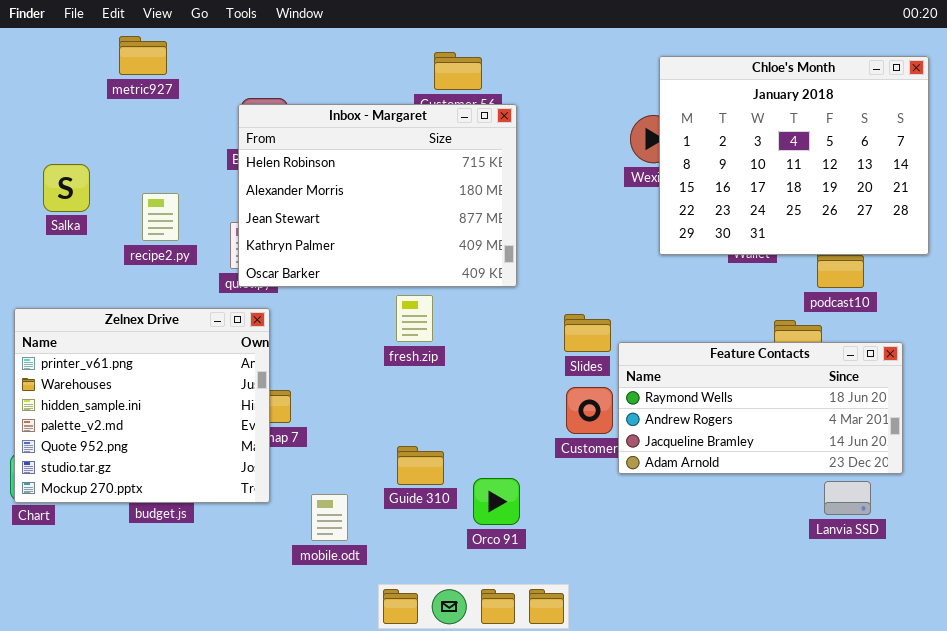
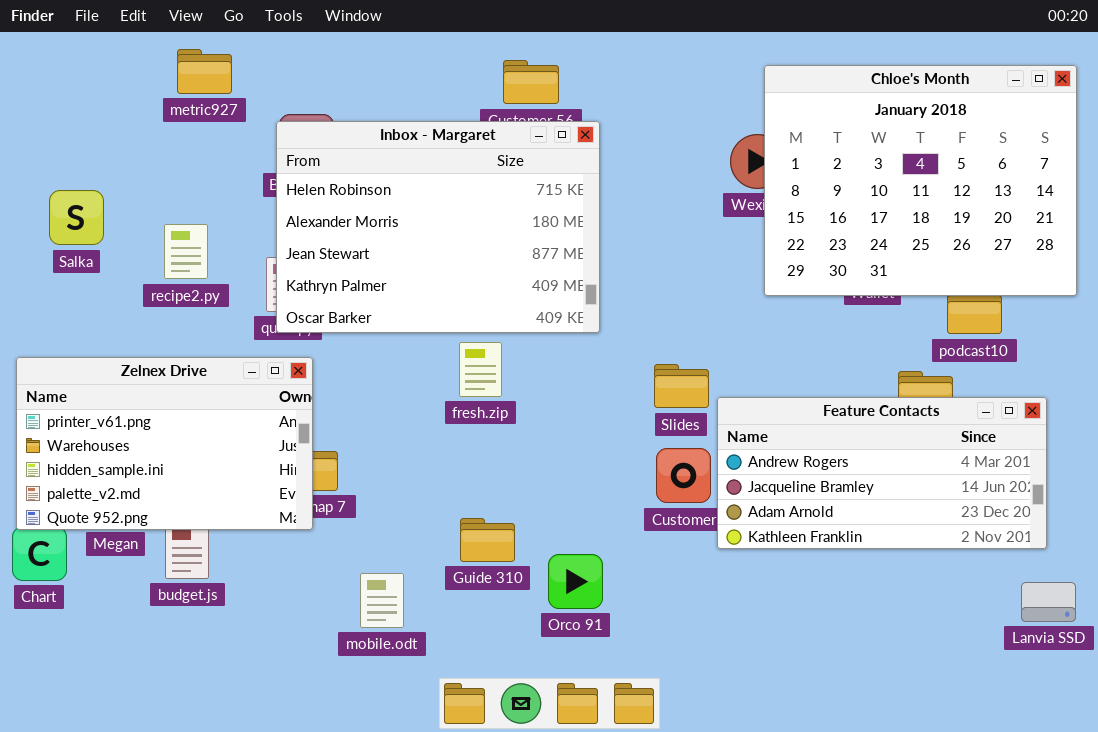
metric927: [119,36,167,75] -> [177,49,232,94], moved
Zelnex Drive: [14,308,270,503] -> [16,357,313,530], resized
Feature Contacts: [618,342,903,474] -> [717,397,1047,549], scrolled down 1 row
Lanvia SSD: [824,481,871,515] -> [1021,582,1076,622], moved

